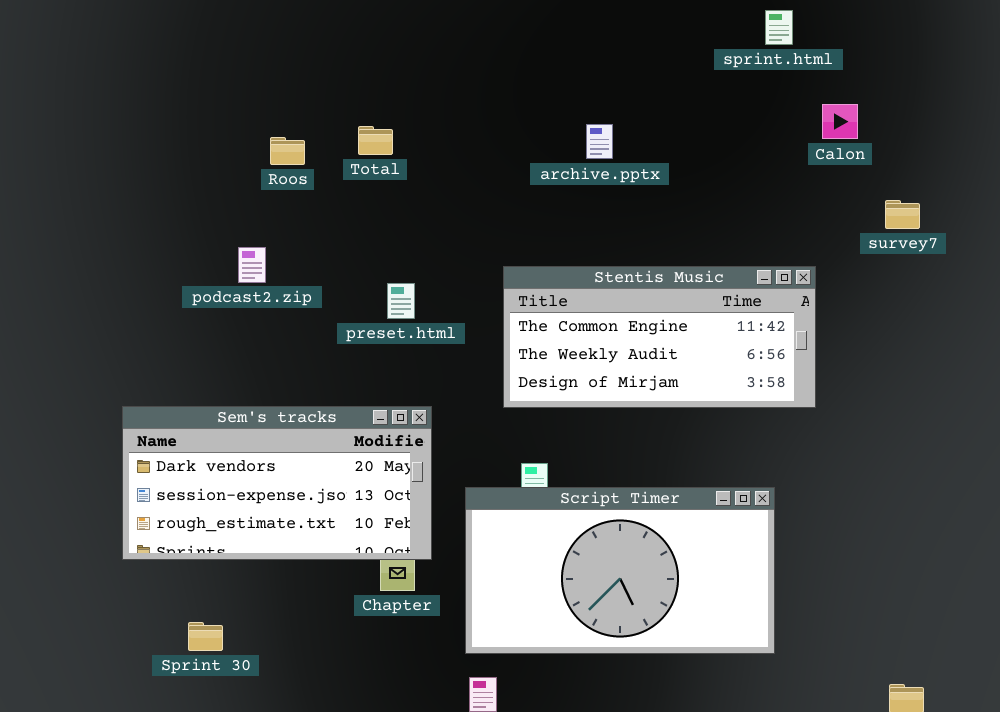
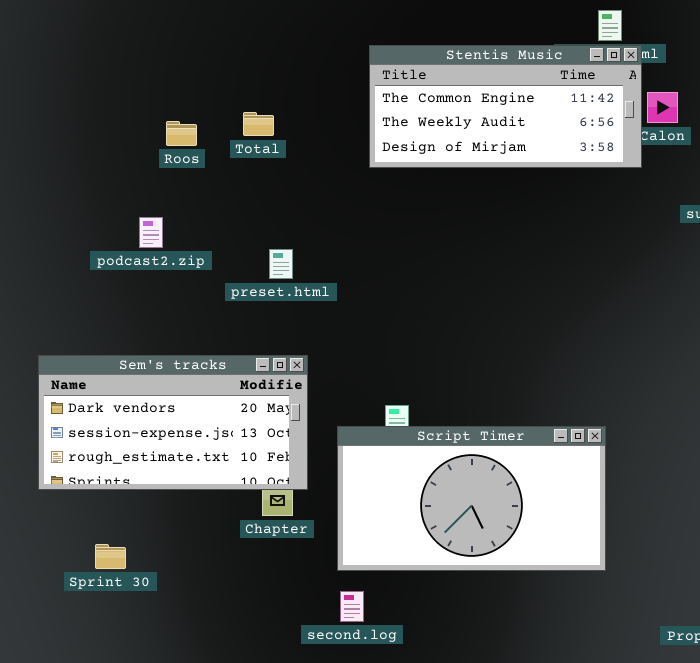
Stentis Music: [503,266,816,408] -> [369,45,642,168], moved

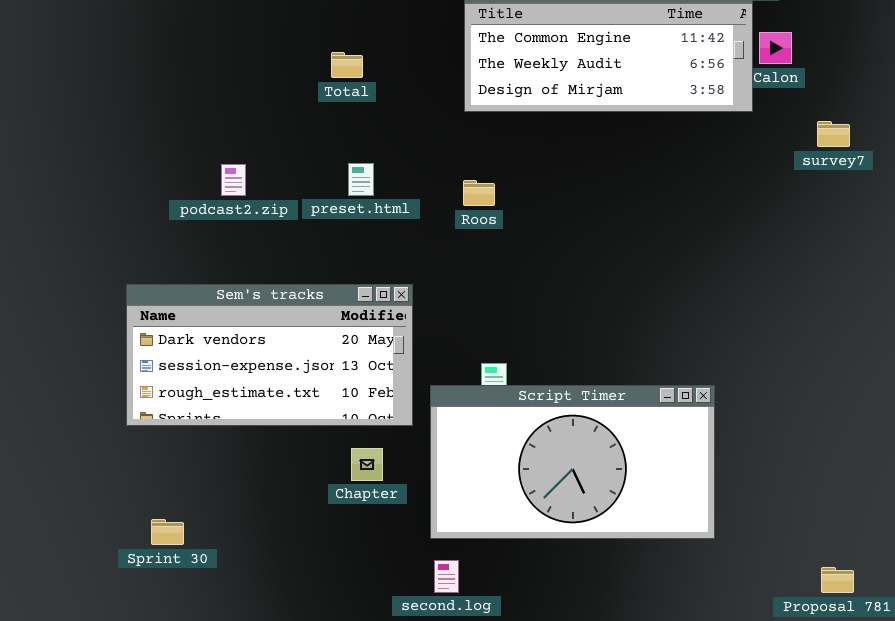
Roos: [166,121,197,146] -> [463,180,495,206], moved
preset.html: [269,249,293,279] -> [348,163,374,196], moved
Sem's tracks: [38,355,308,490] -> [126,284,413,426], moved
Sprint 30: [95,544,126,569] -> [151,519,184,545], moved

